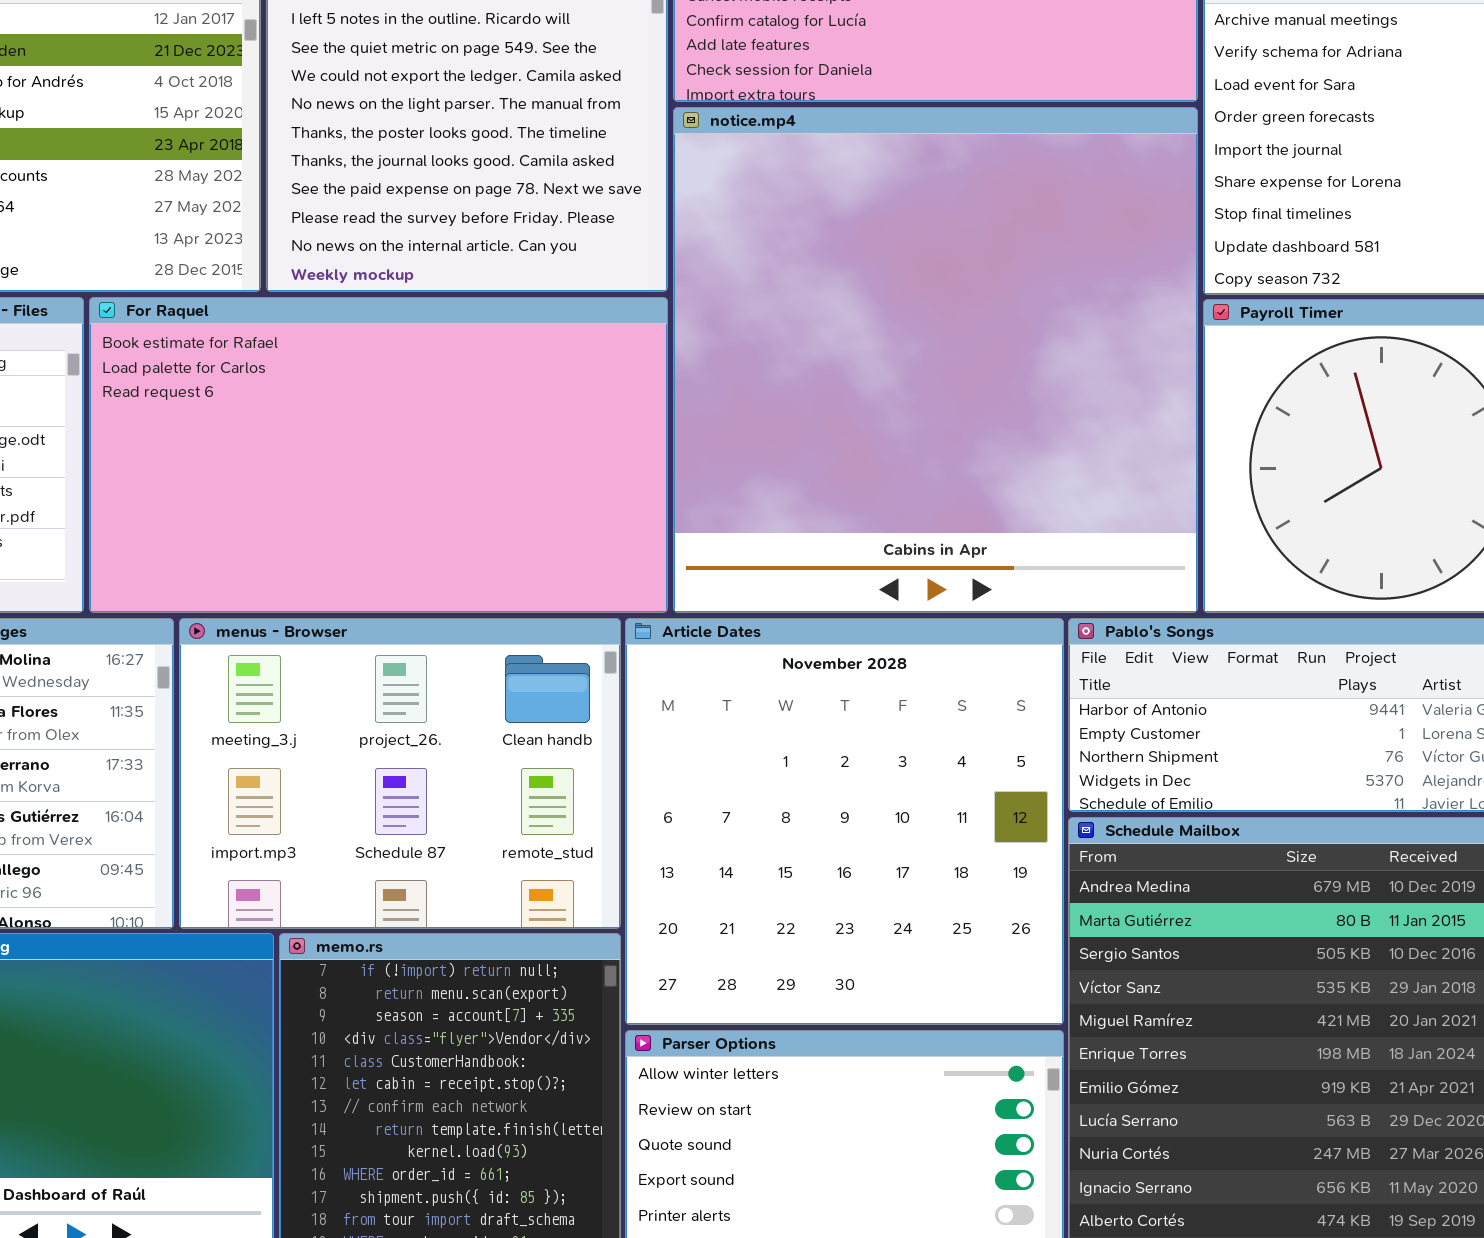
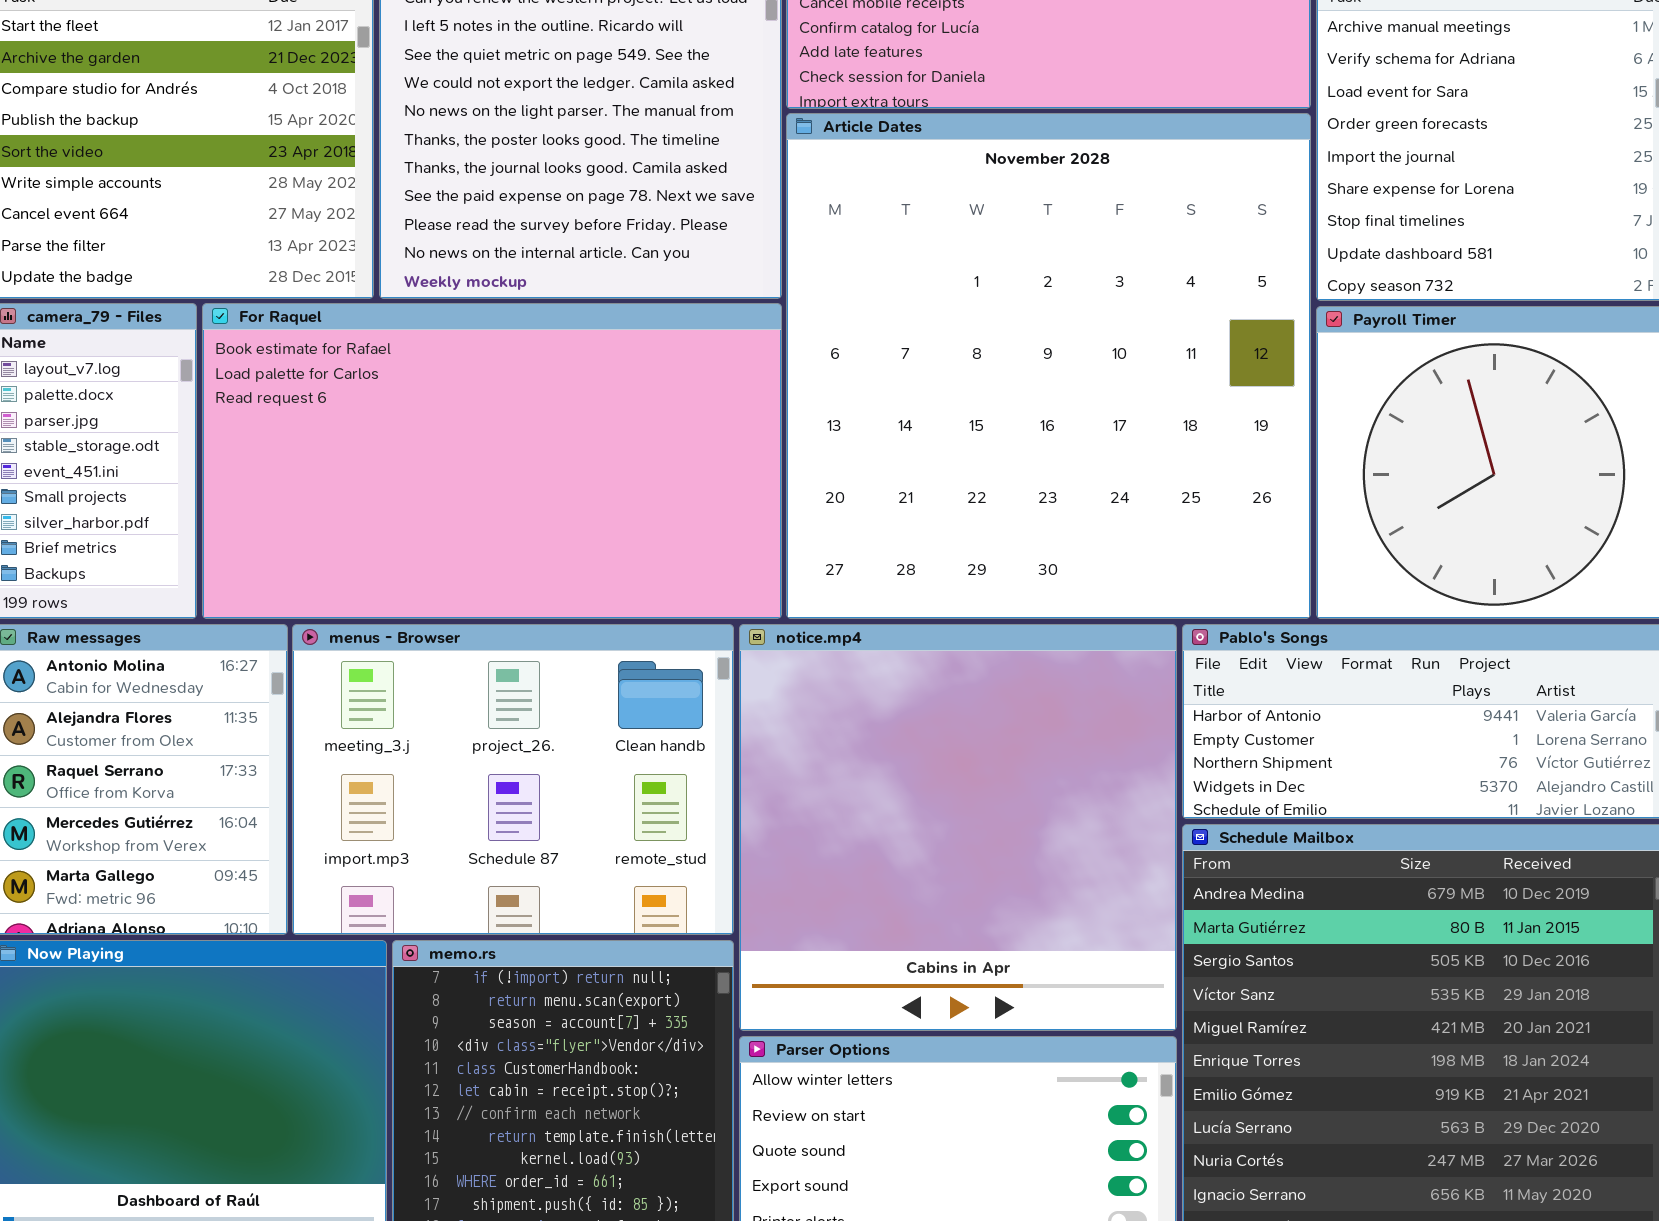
notice.mp4: [673,107,1198,613] -> [739,624,1177,1031], moved, resized
Article Dates: [625,618,1064,1025] -> [786,113,1311,619], moved, resized

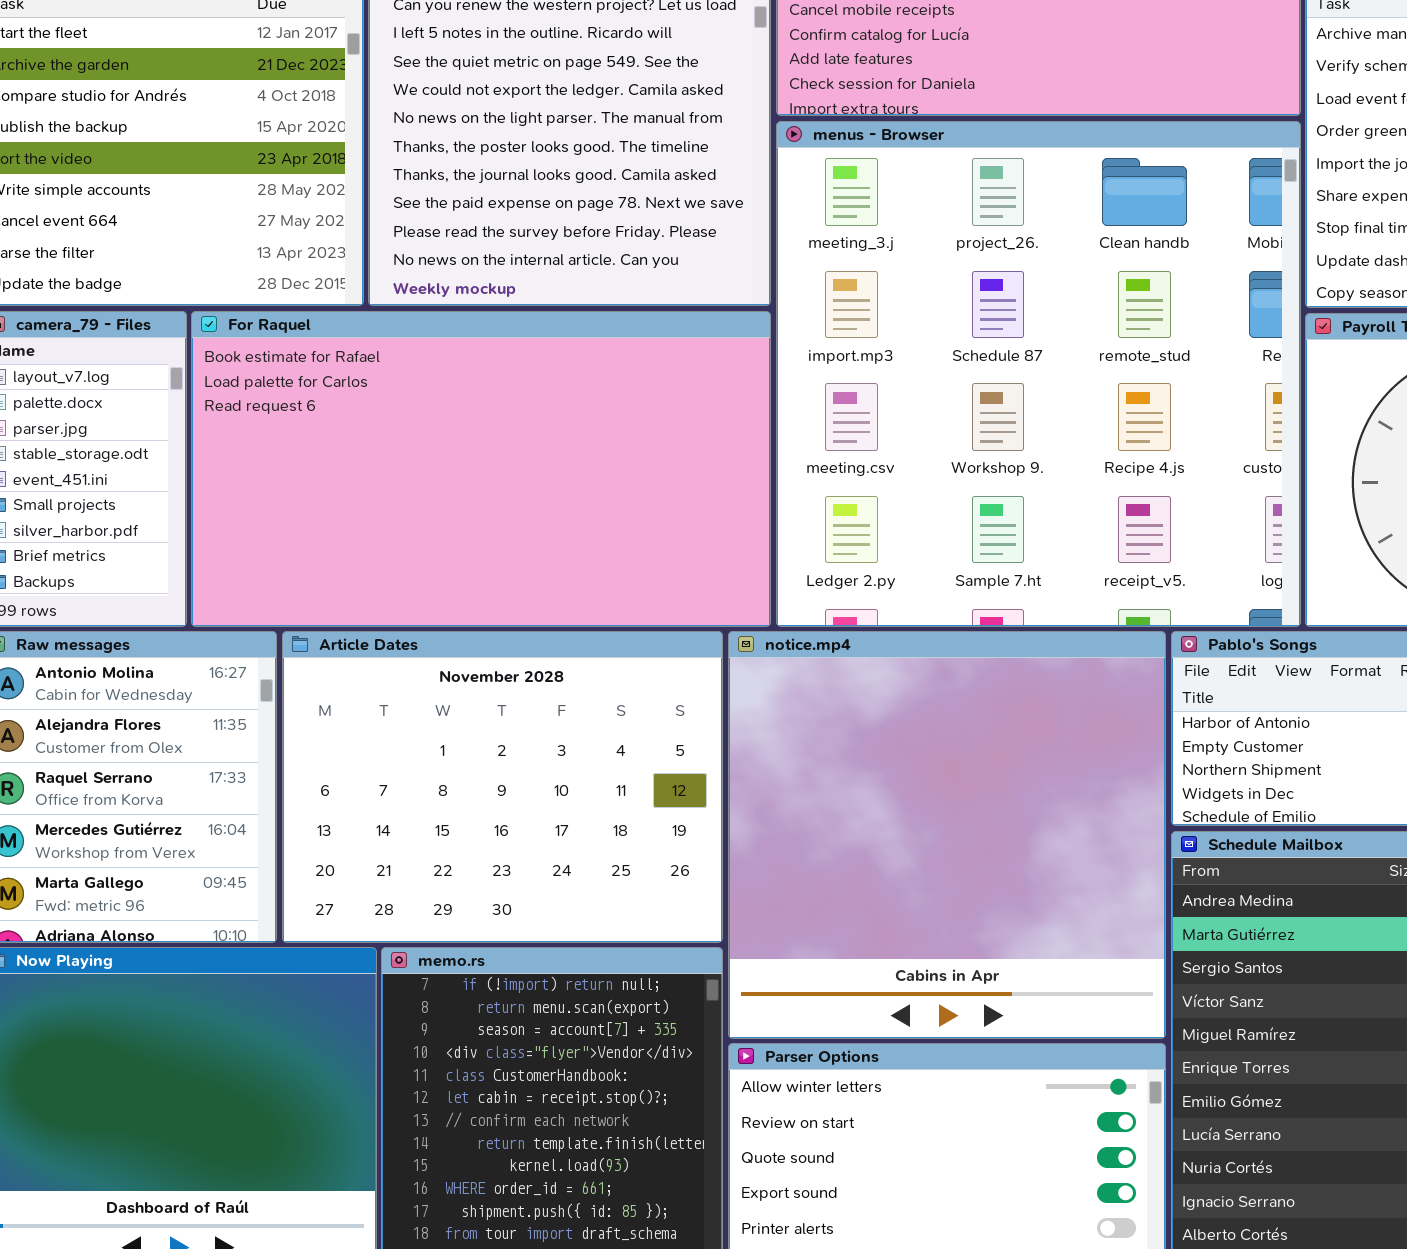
Article Dates: [786,113,1311,619] -> [282,631,723,943], moved, resized
menus - Browser: [292,624,734,935] -> [776,121,1301,627], moved, resized

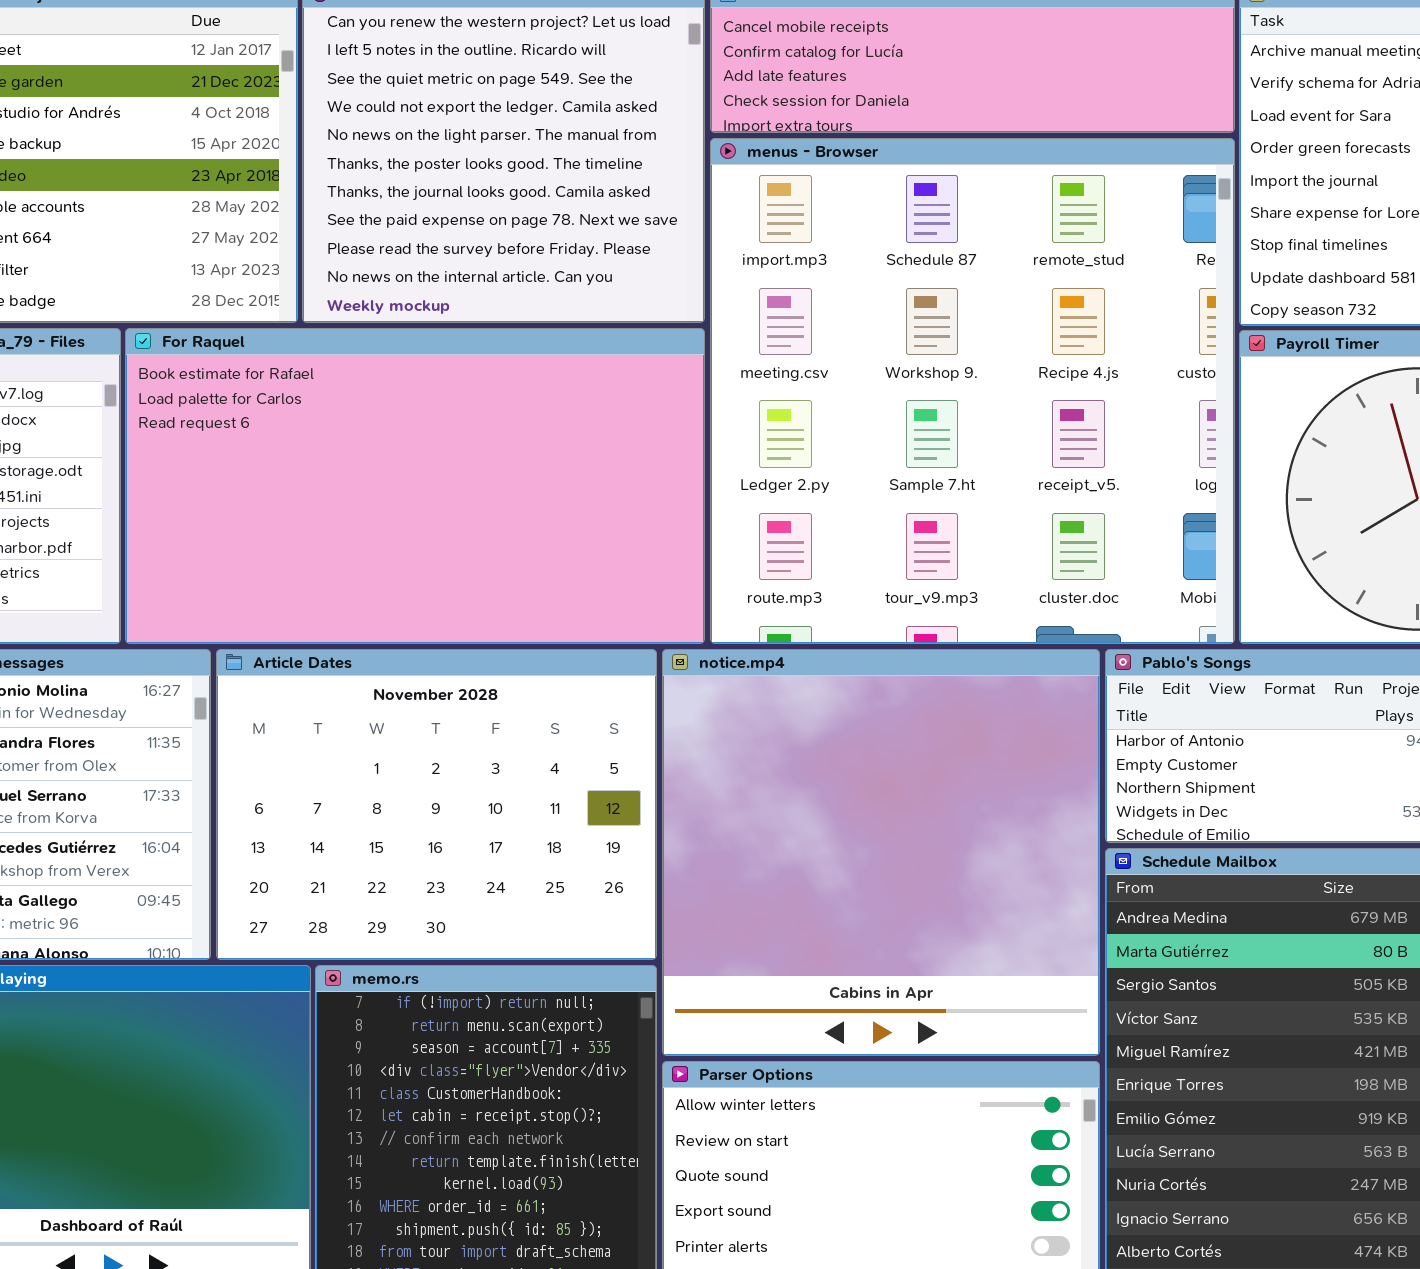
menus - Browser: [776,121,1301,627] -> [710,138,1235,644], scrolled down 1 row

